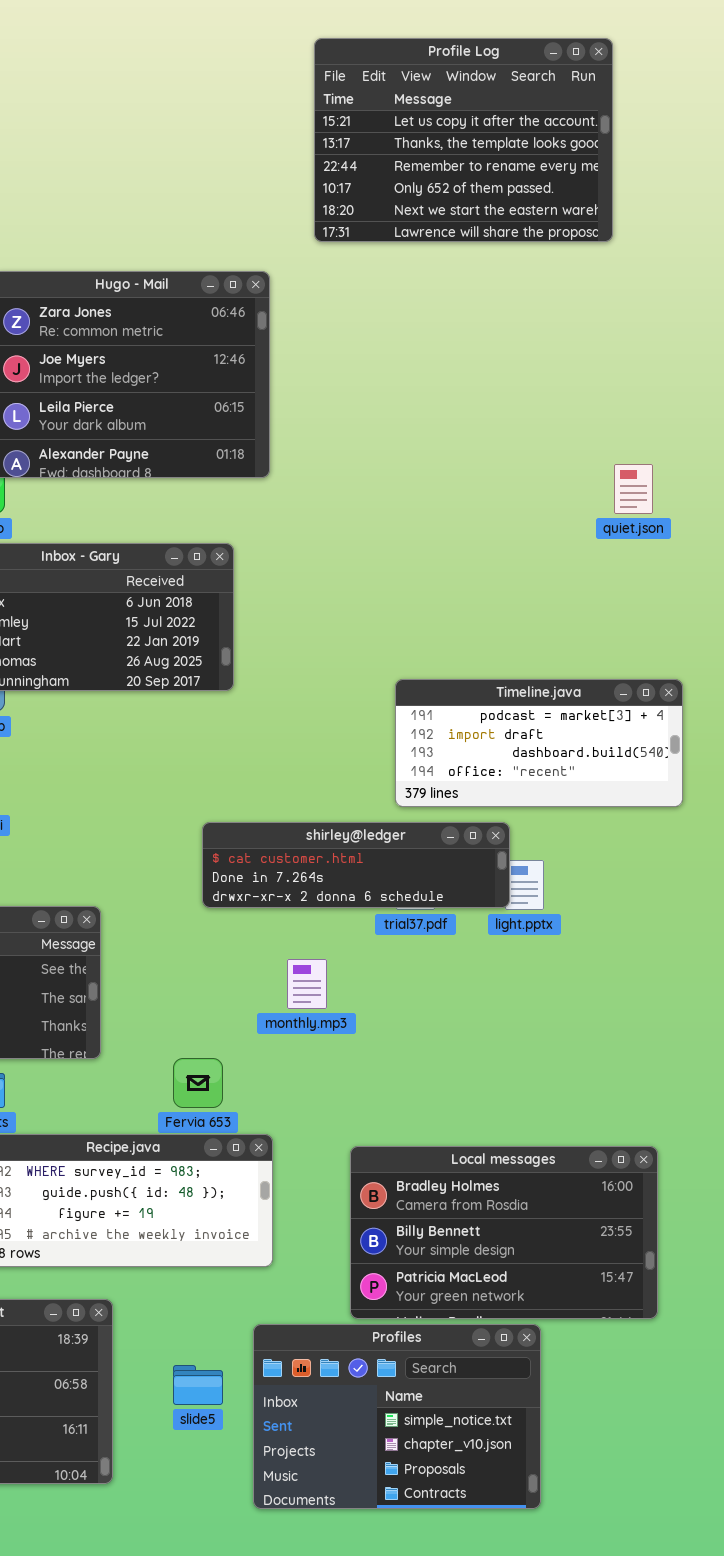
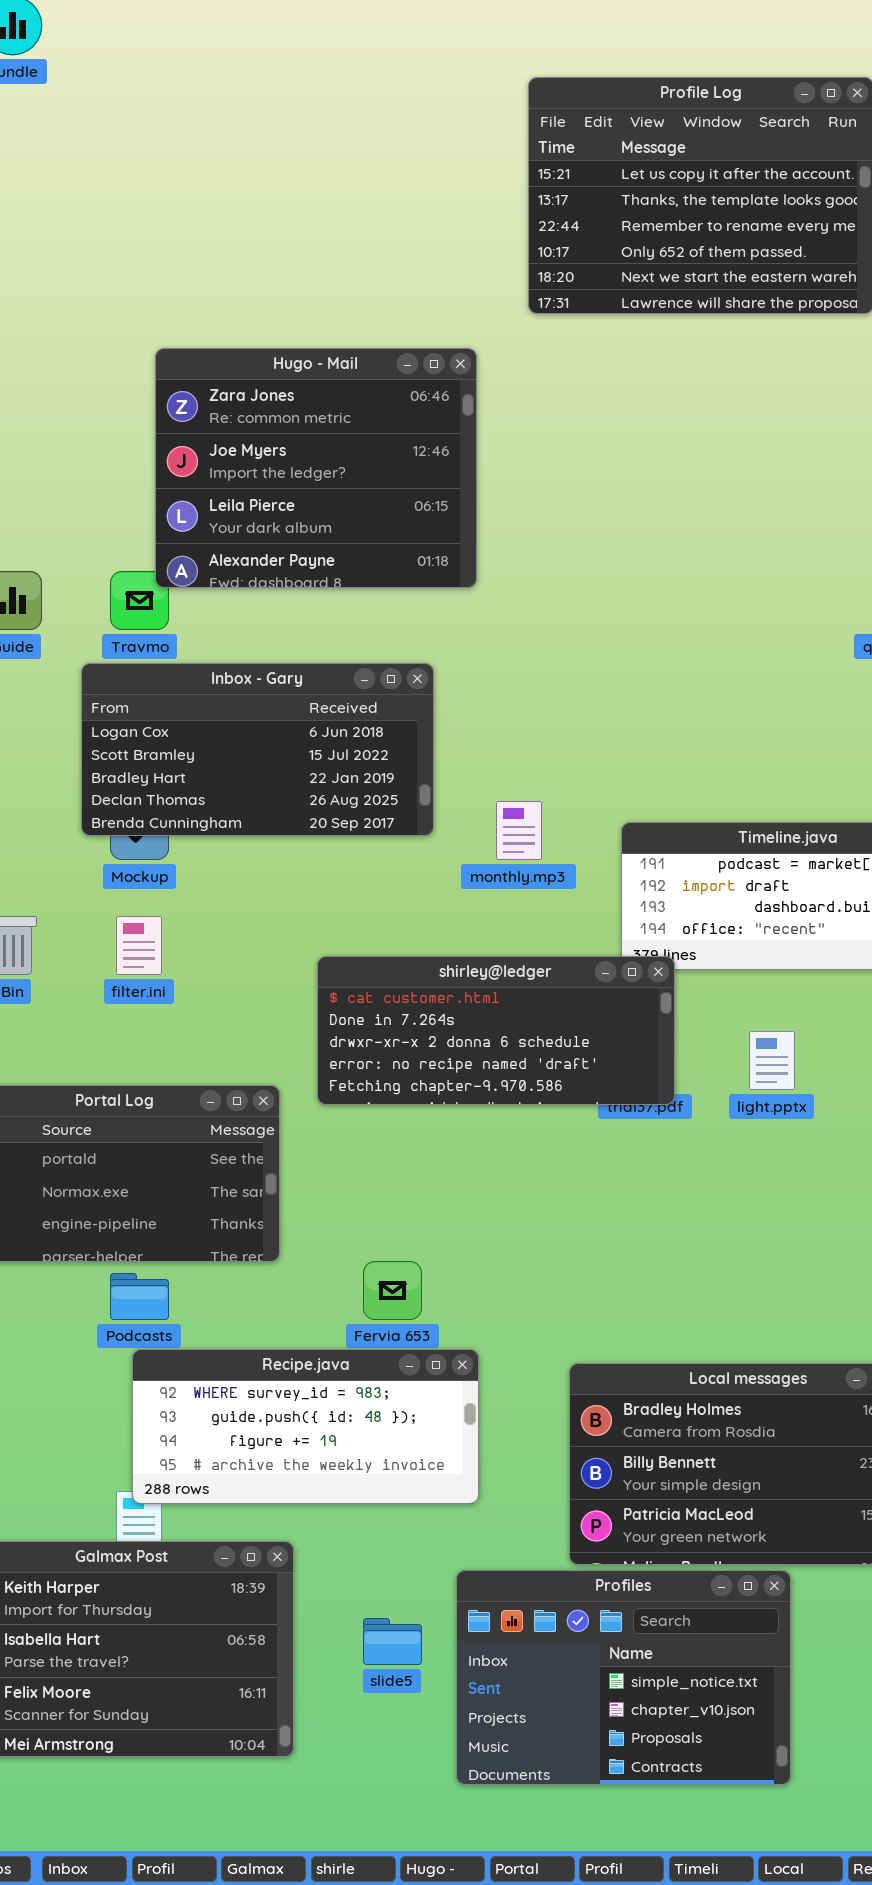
shirley@ledger: [202,822,510,908] -> [317,956,675,1105], moved, resized
monthly.mp3: [287,959,327,1009] -> [496,801,542,860], moved

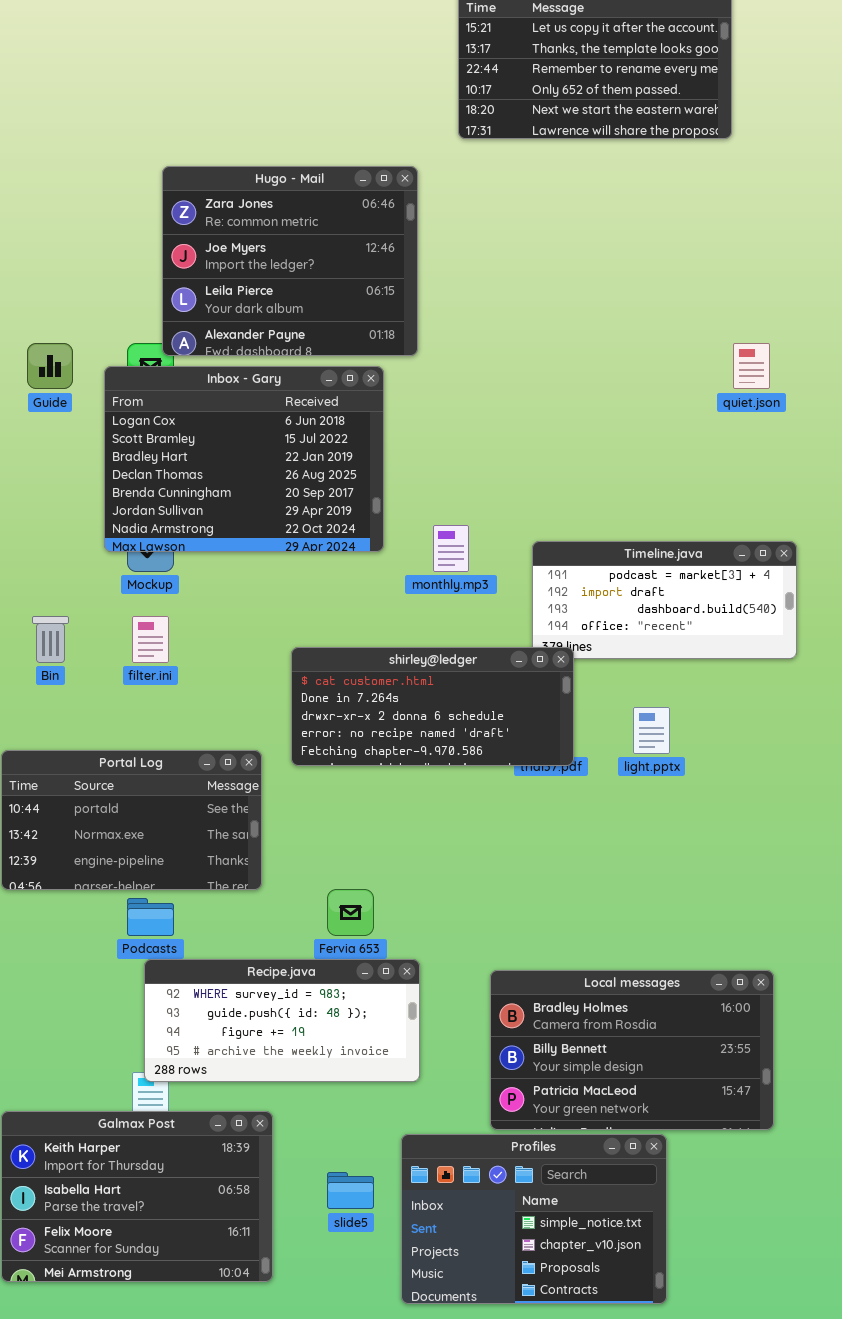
Inbox - Gary: [81,663,434,836] -> [104,366,384,552], resized

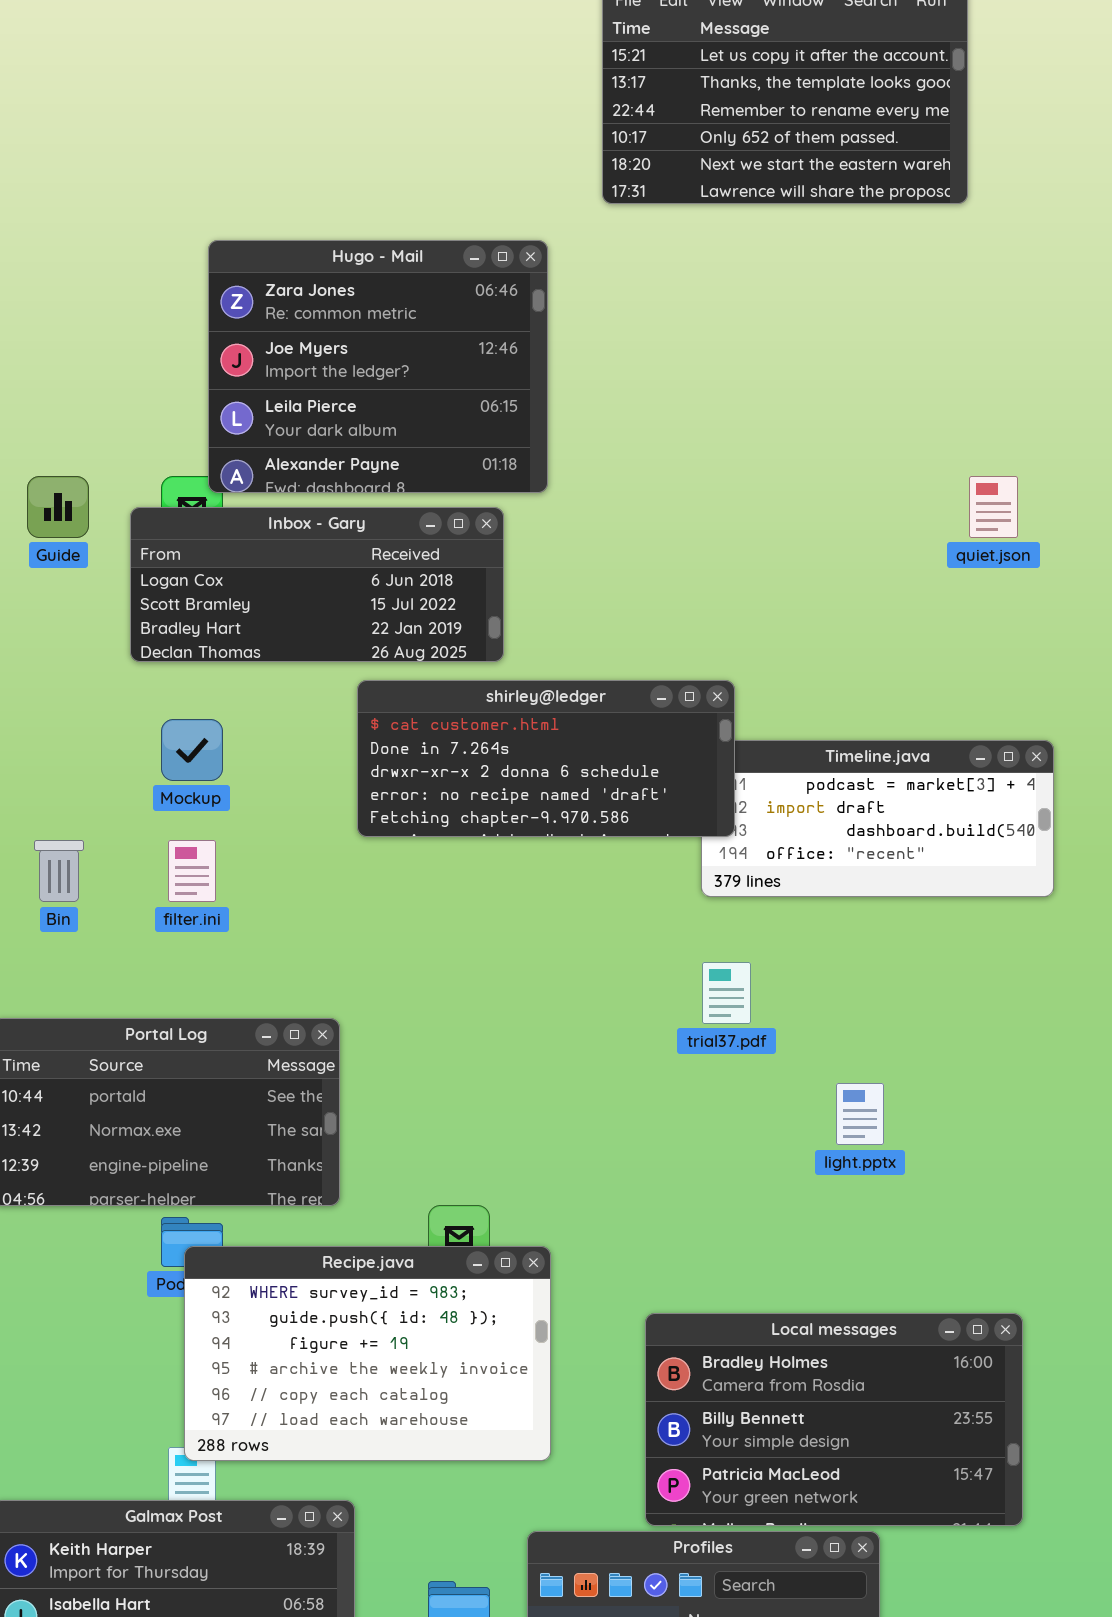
Inbox - Gary: [104,366,384,552] -> [130,507,504,662], resized
shirley@ledger: [291,647,574,766] -> [357,680,735,837], moved
light.pptx: [633,707,670,754] -> [836,1083,884,1145], moved
Recipe.java: [144,959,420,1082] -> [184,1246,551,1461], resized

